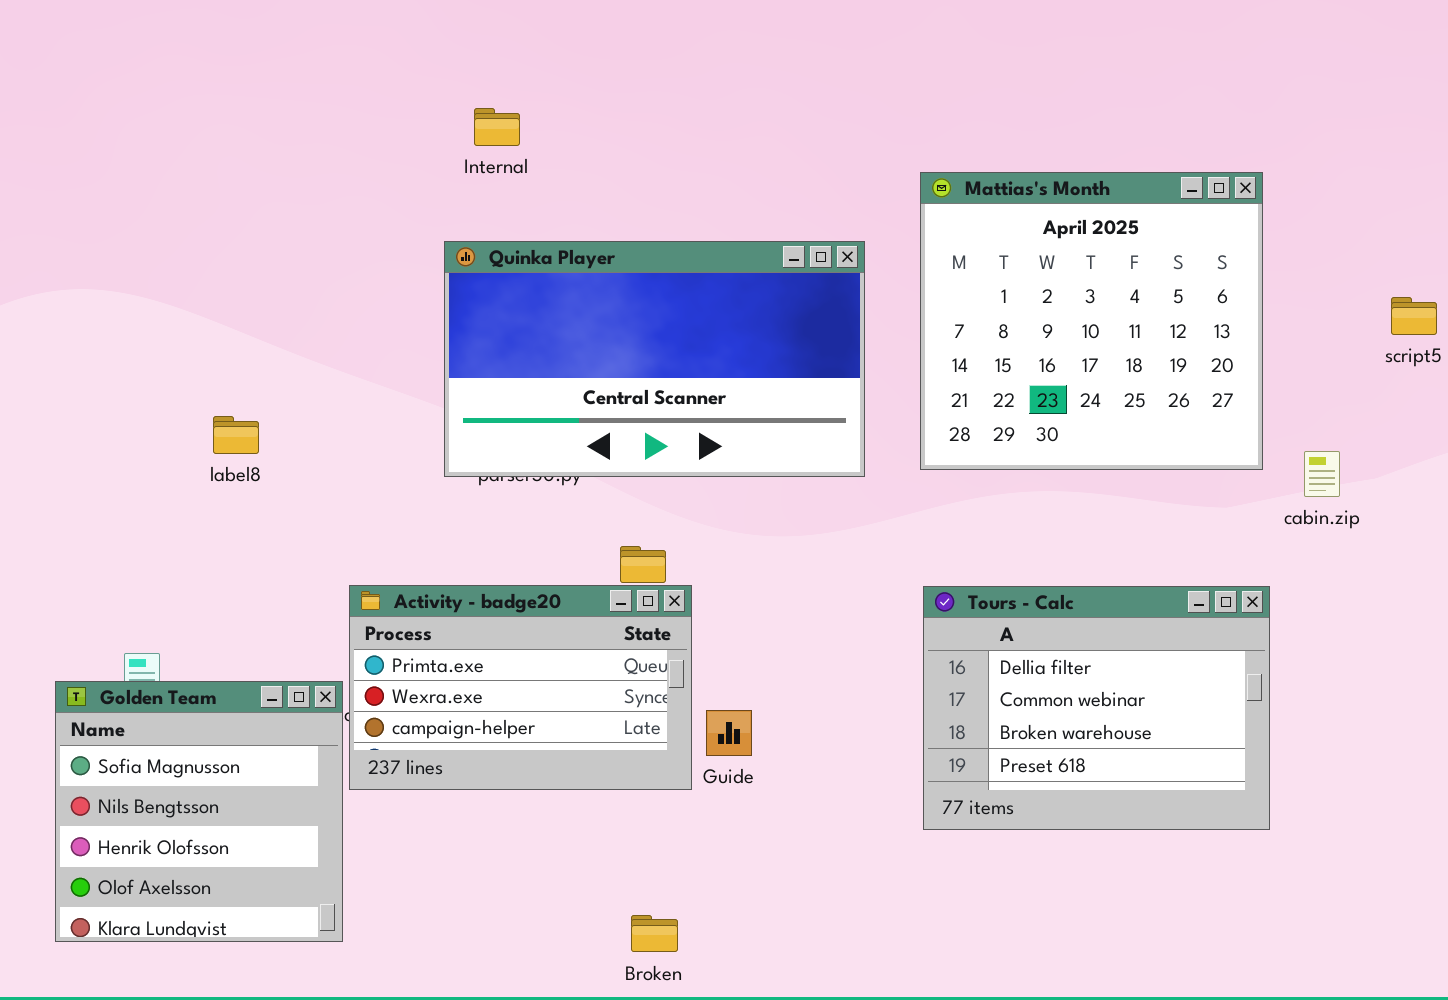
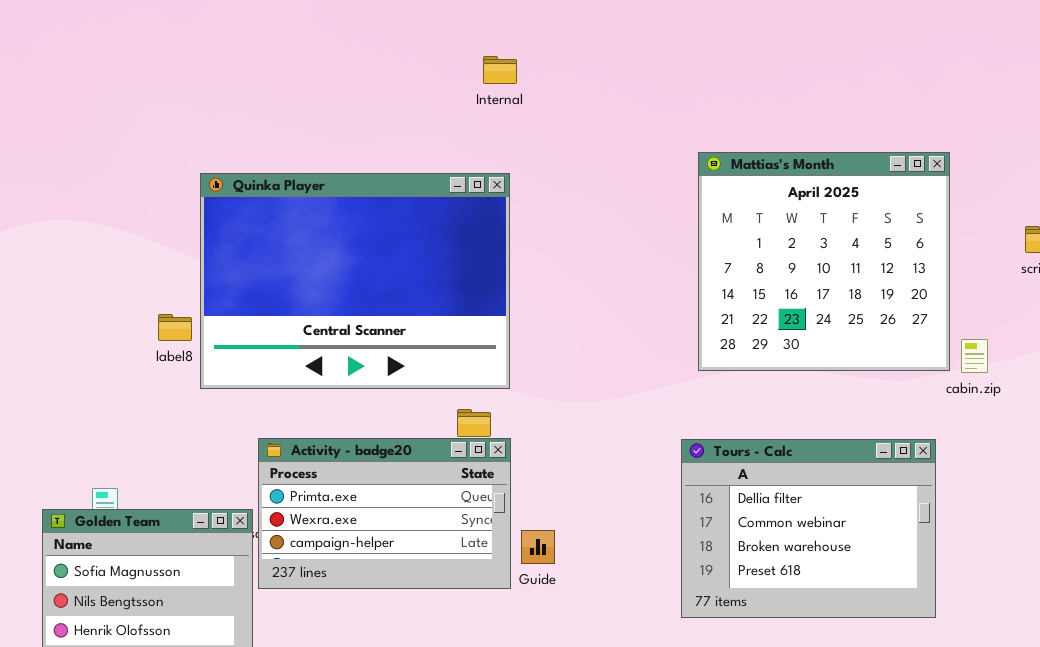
Internal: [474,108,520,146] -> [483,56,517,84], moved
Mattias's Month: [920,172,1263,470] -> [698,152,950,371], moved
Quinka Player: [444,241,865,477] -> [200,173,510,389], moved, resized

